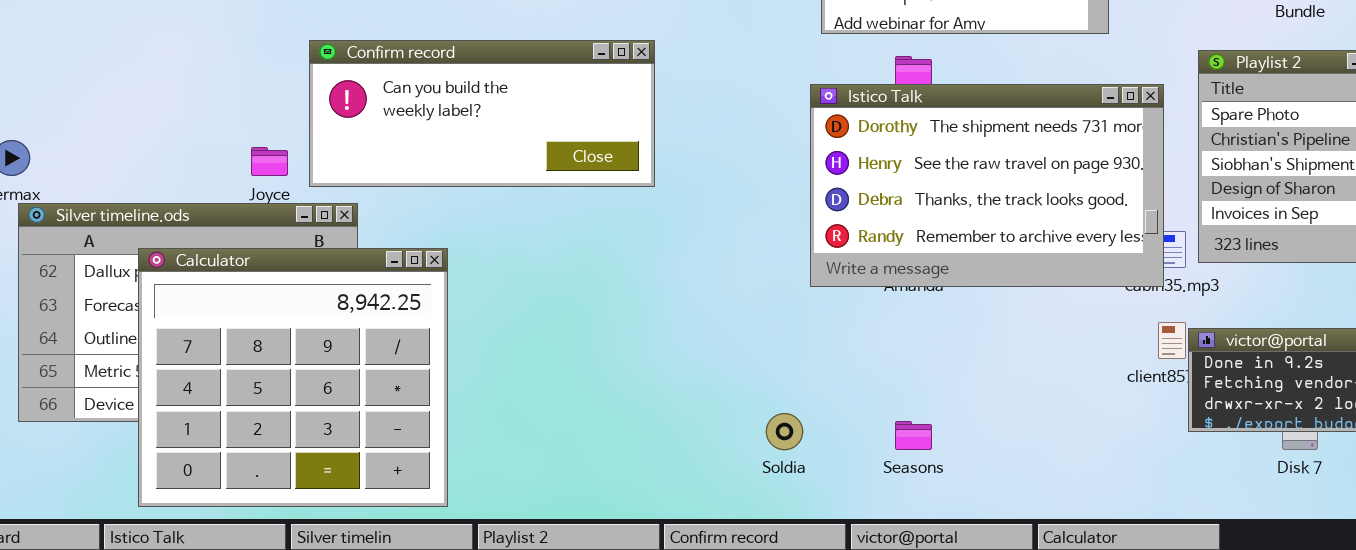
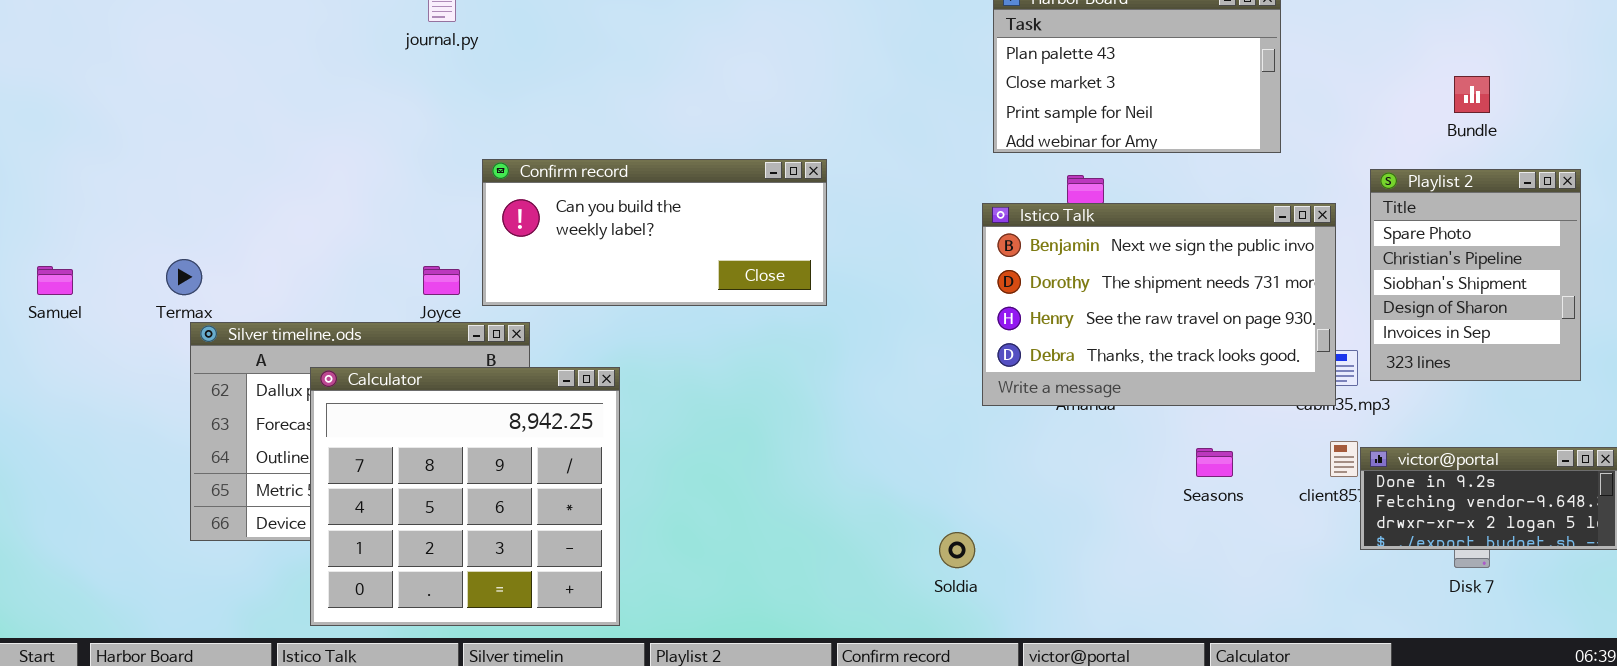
Istico Talk: [810,84,1164,287] -> [982,203,1336,406], scrolled up 1 row
Seasons: [895,421,932,450] -> [1196,448,1233,477], moved

